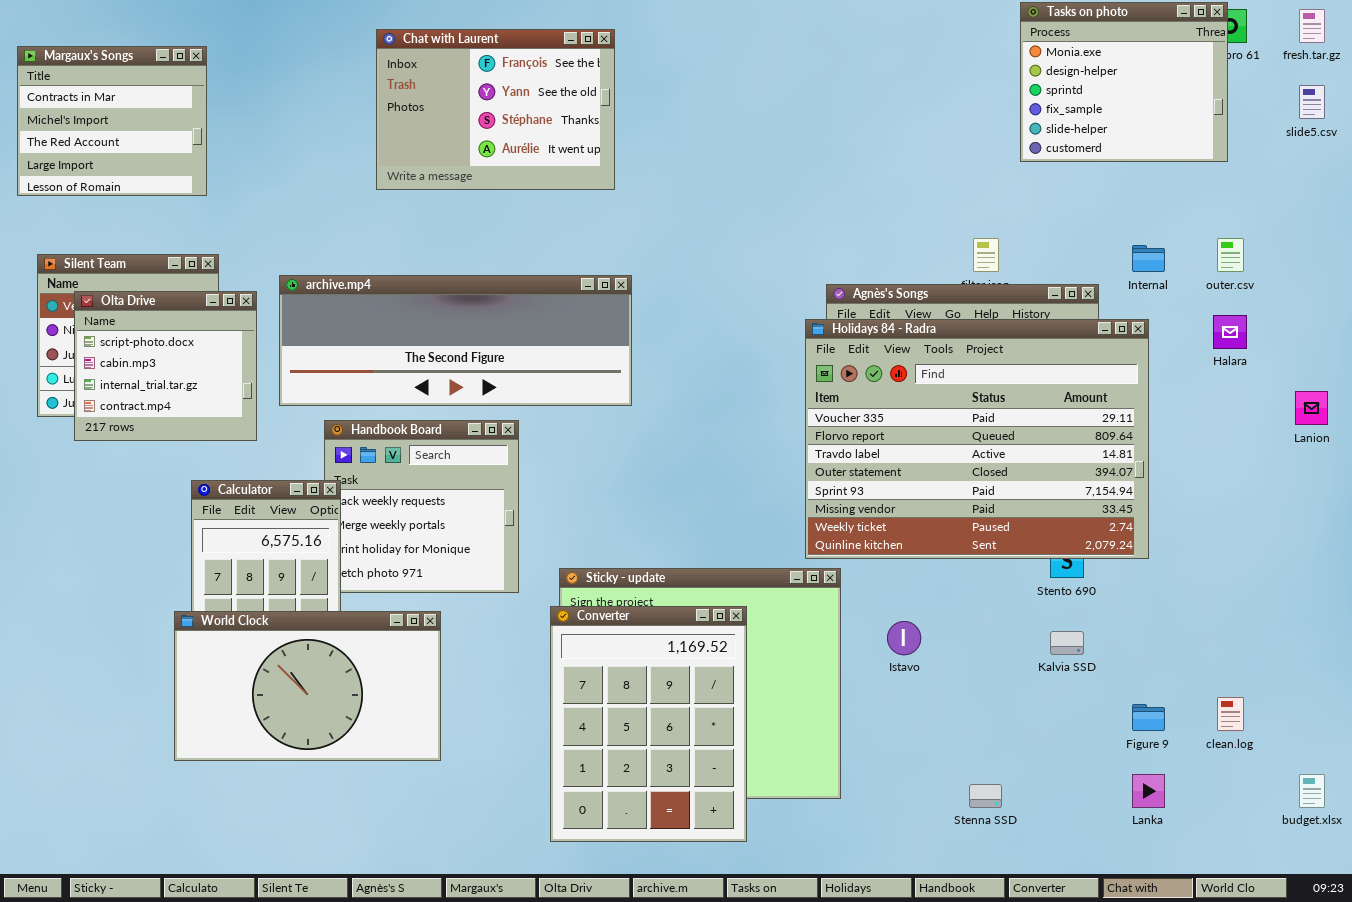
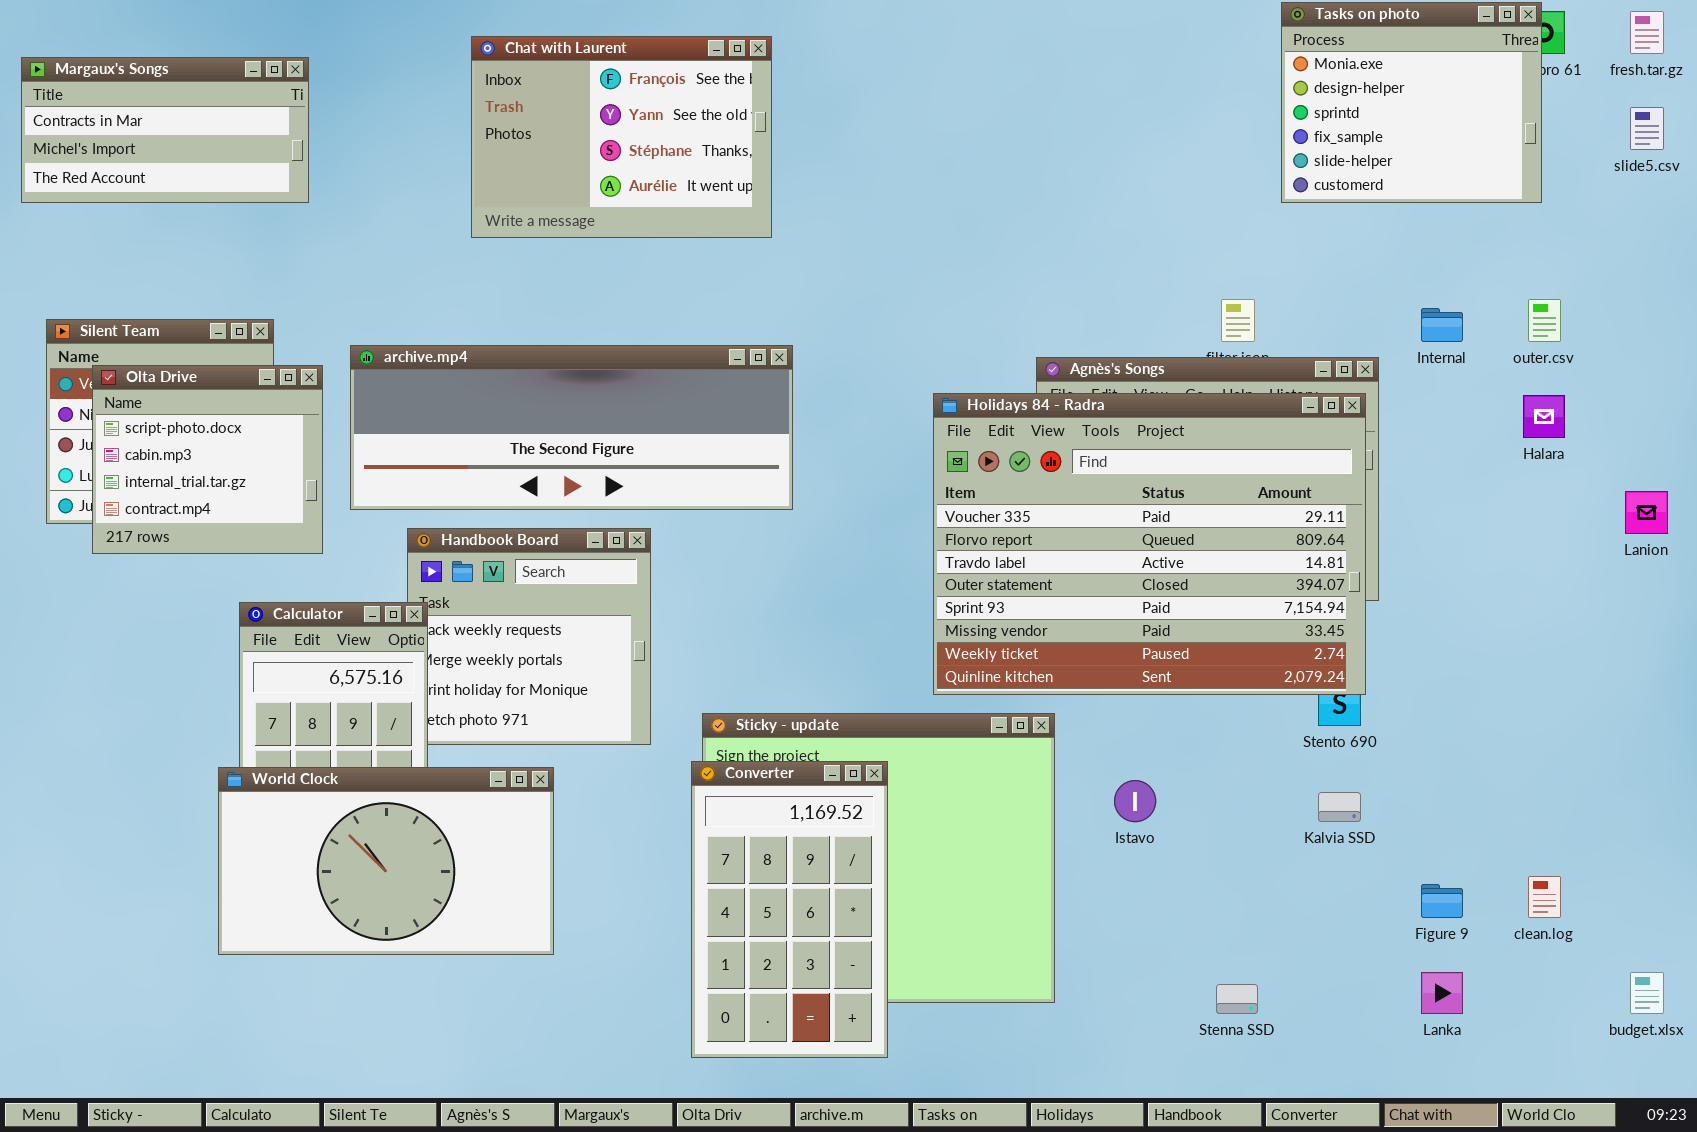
Margaux's Songs: [17,46,207,196] -> [21,57,309,203], resized
Holidays 84 - Radra: [805,319,1149,559] -> [933,393,1366,695], moved
Converter: [550,606,747,842] -> [691,761,888,1058], resized

